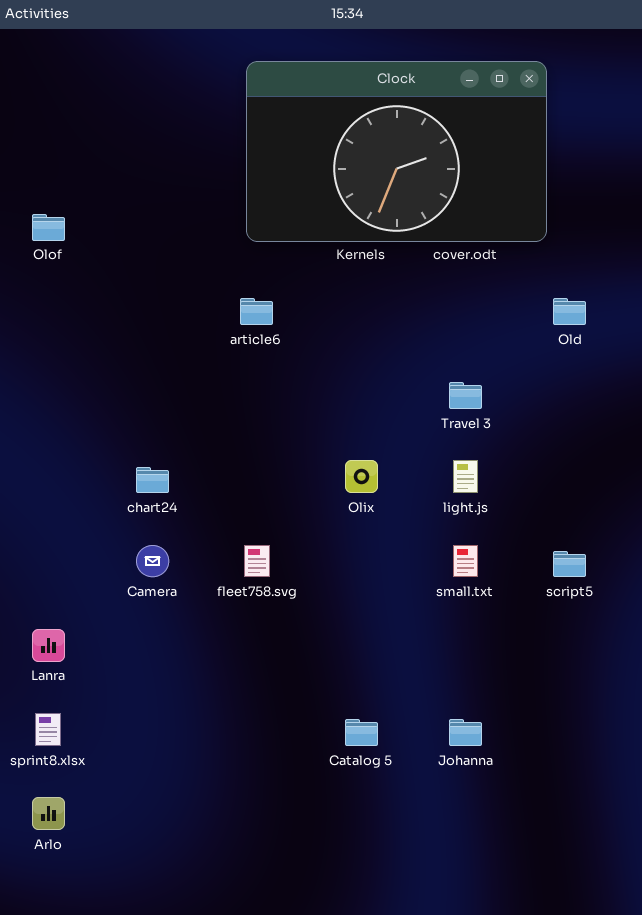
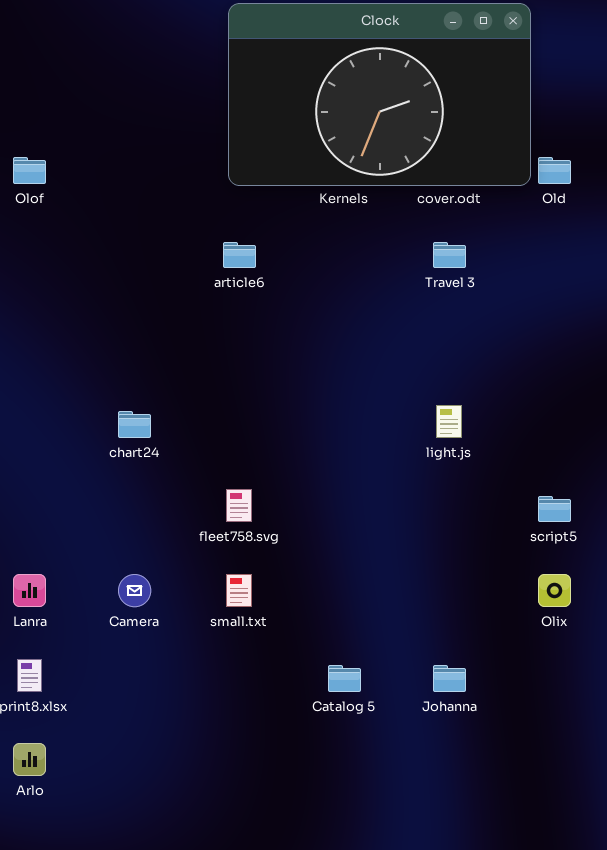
Old: [553,298,586,325] -> [538,157,571,184], moved
Travel 3: [449,382,482,409] -> [433,242,466,268], moved
Olix: [345,460,378,493] -> [538,574,571,607], moved
Camera: [136,545,169,577] -> [118,574,151,607], moved
small.txt: [453,545,478,577] -> [226,574,252,607], moved

